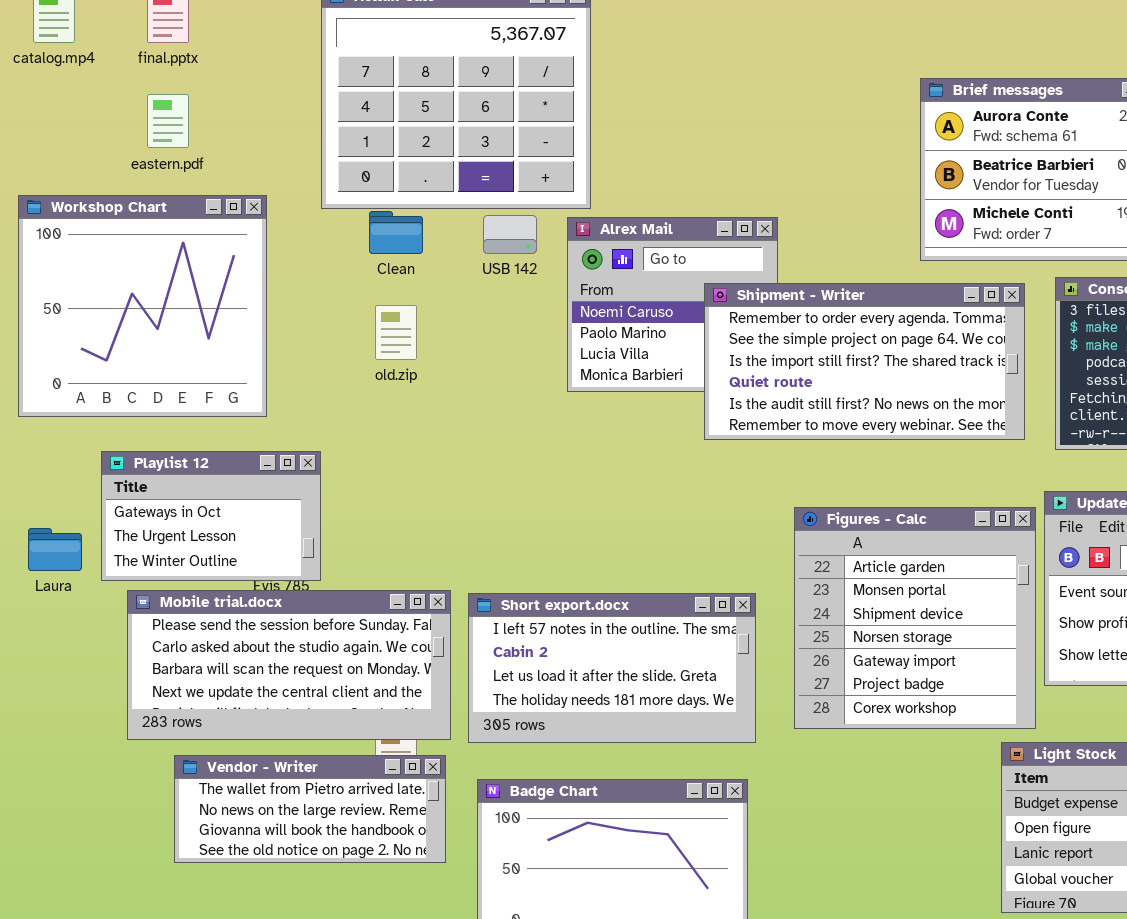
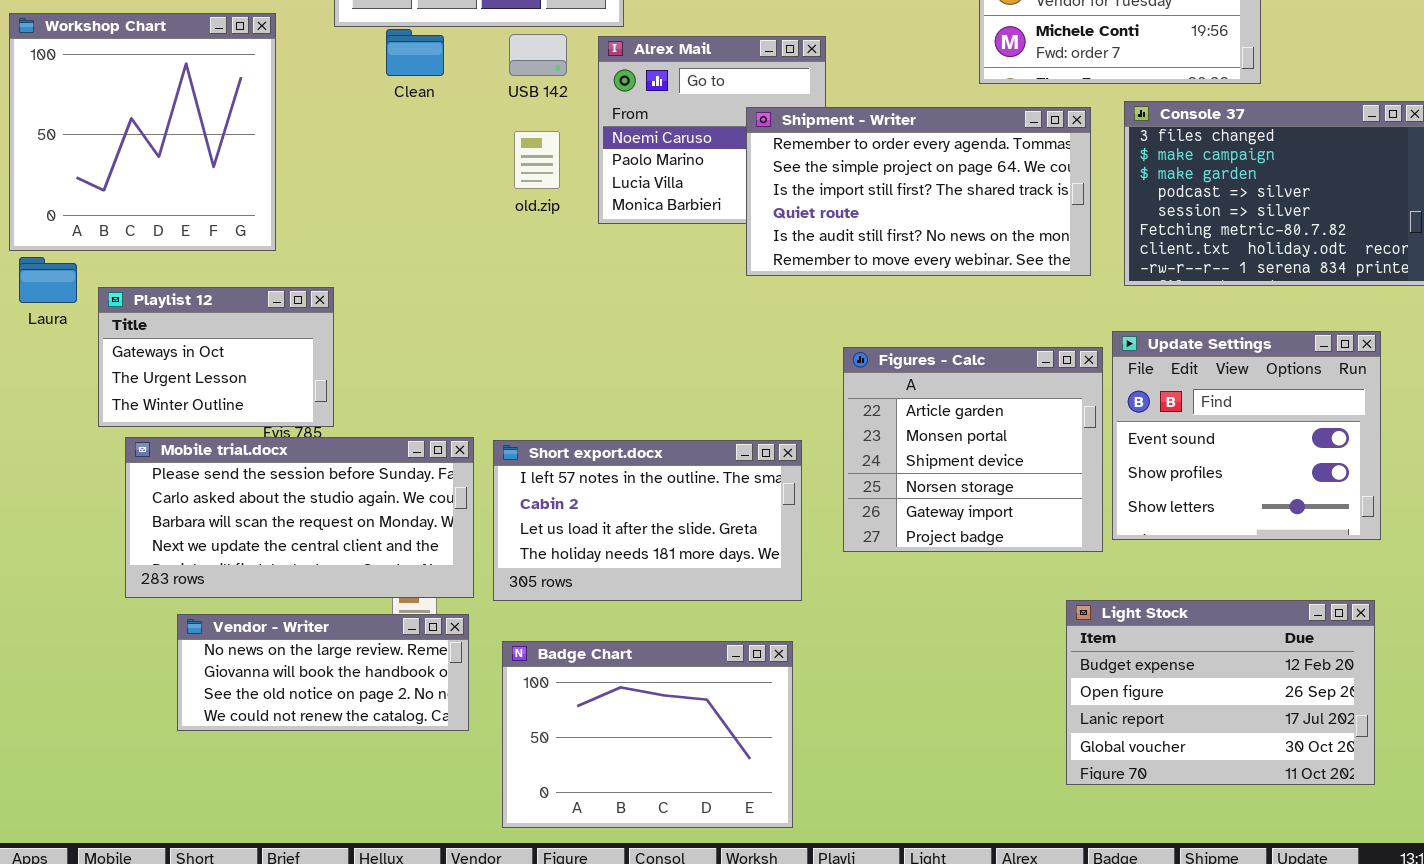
old.zip: [375,305,417,360] -> [514,131,560,189], moved
Figures - Calc: [794,507,1036,729] -> [843,347,1103,552], resized
Laura: [28,528,82,571] -> [19,257,77,303], moved
Vendor - Writer: [174,755,446,863] -> [177,614,469,731], scrolled down 1 row

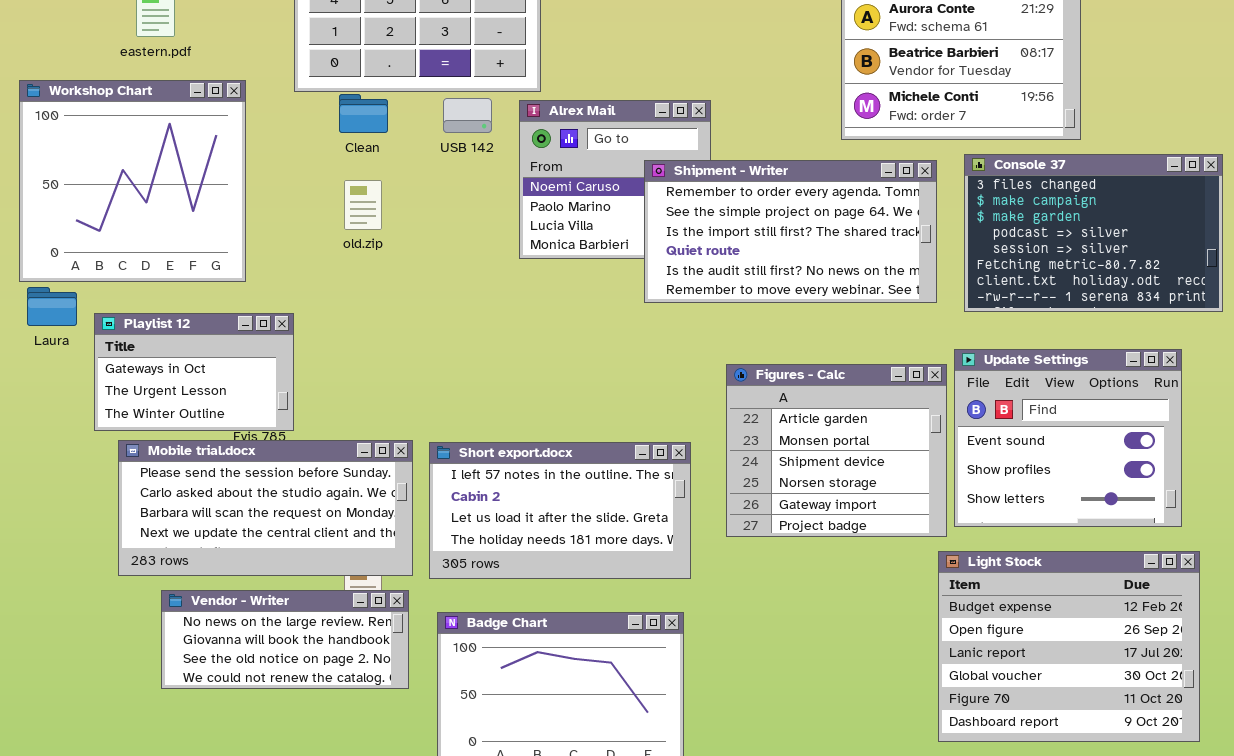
old.zip: [514,131,560,189] -> [344,180,382,230], moved
Light Stock: [1066,600,1375,785] -> [938,551,1200,742], moved, resized

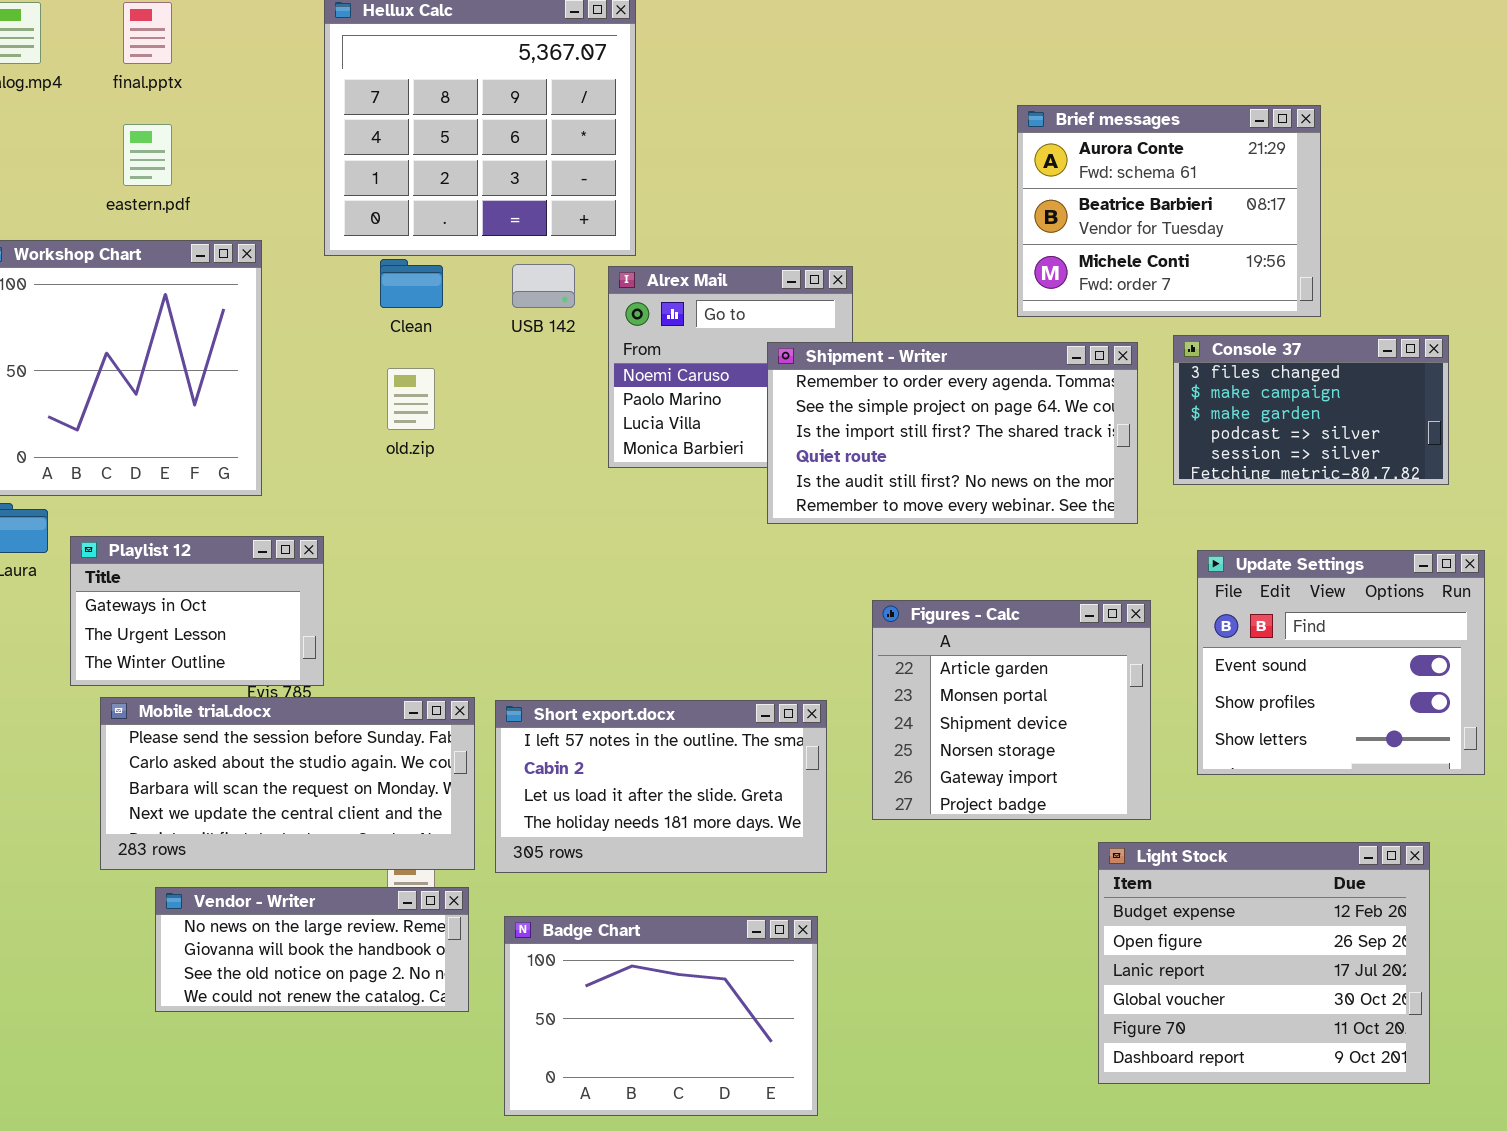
Console 37: [964,154,1223,312] -> [1173,335,1449,485], resized
Update Settings: [954,349,1182,527] -> [1197,550,1485,775], moved
Light Stock: [938,551,1200,742] -> [1098,842,1430,1084], moved

